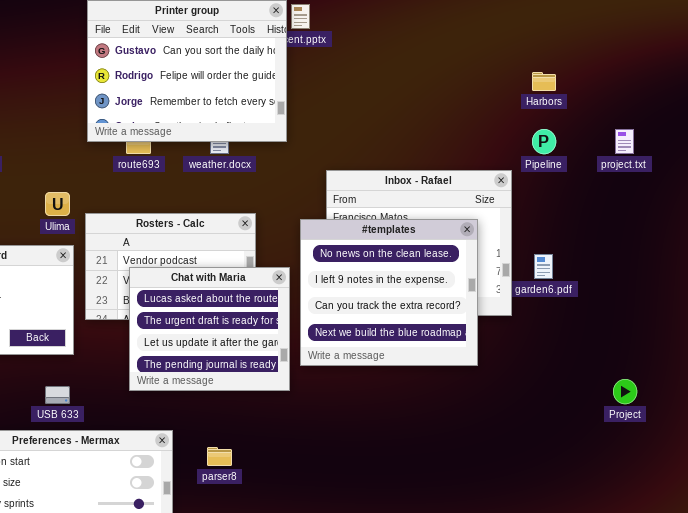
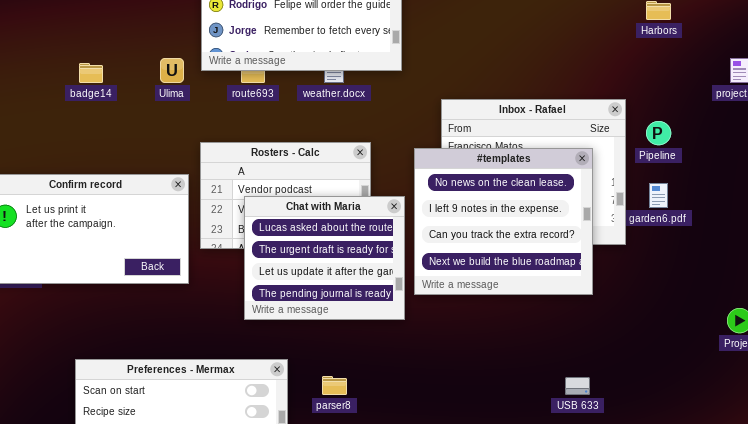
Pipeline: [532,129,556,154] -> [646,121,671,145], moved
Ulima: [45,192,70,216] -> [160,58,184,83], moved
USB 633: [45,386,70,404] -> [565,377,590,395], moved

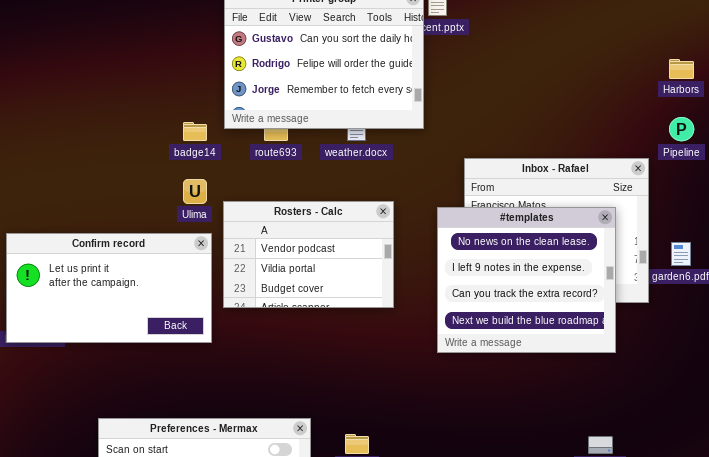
Ulima: [160,58,184,83] -> [183,179,207,204], moved
badge14: [79,63,103,83] -> [183,122,207,141], moved
Pipeline: [646,121,671,145] -> [669,117,694,141], moved
Chat with Maria: [244,196,405,320] -> none, closed

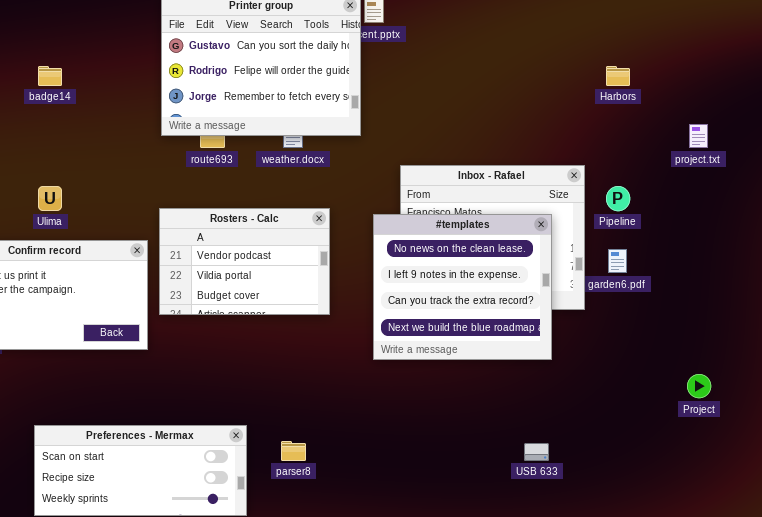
Pipeline: [669,117,694,141] -> [606,186,630,211], moved
badge14: [183,122,207,141] -> [38,66,62,86], moved
Ulima: [183,179,207,204] -> [38,186,62,211], moved

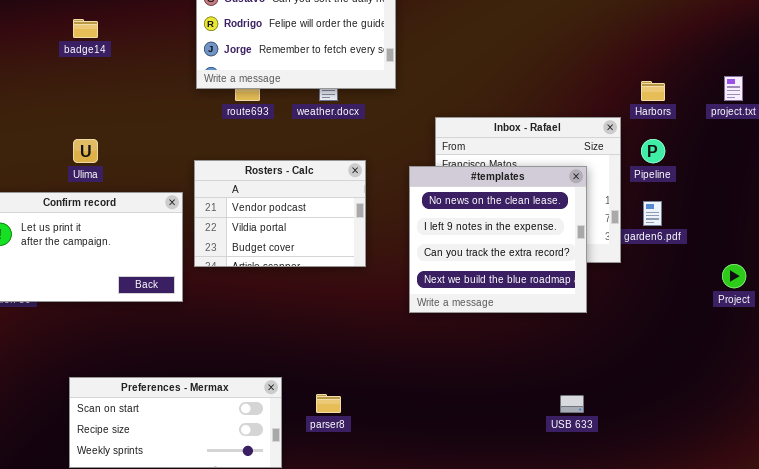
Harbors: [606,66,630,86] -> [641,81,665,101], moved
Project: [687,374,711,398] -> [722,264,746,288], moved

